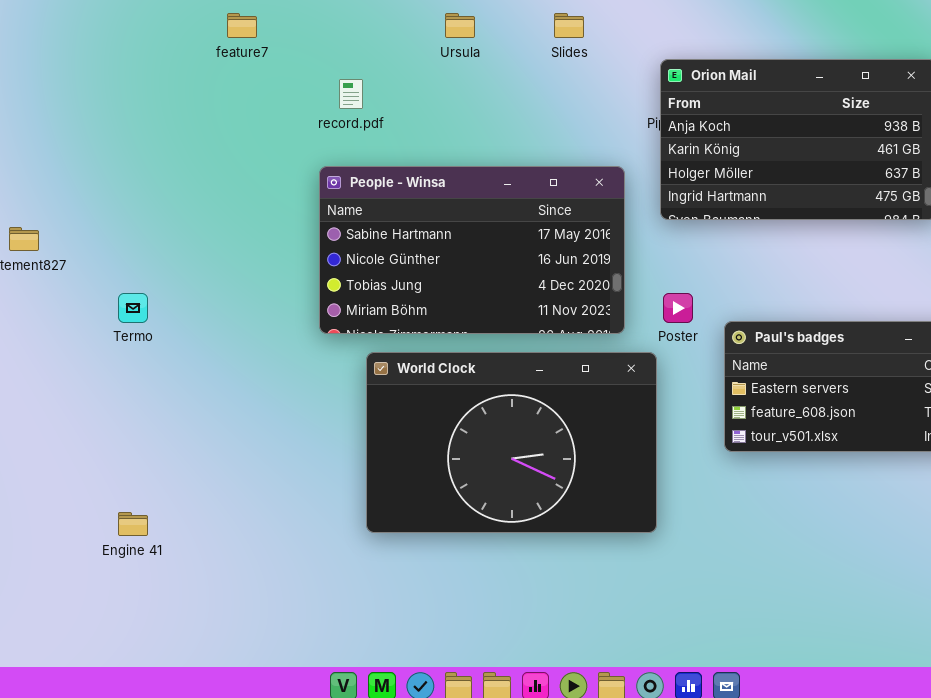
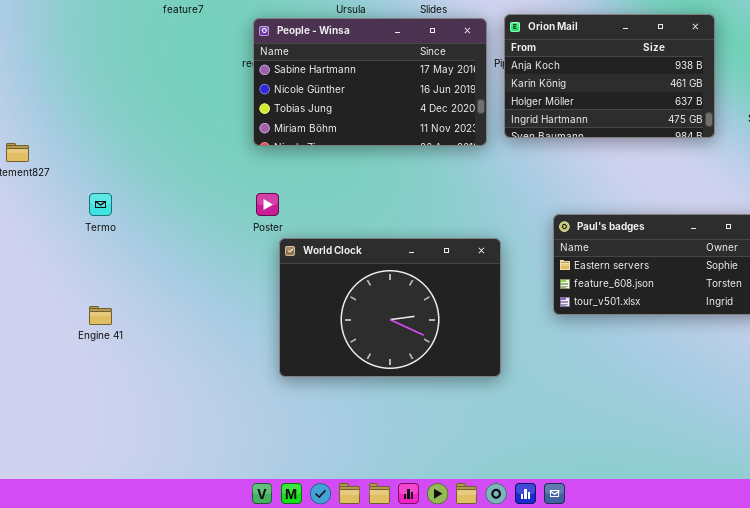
People - Winsa: [319,166,625,334] -> [253,18,487,146], moved
Poster: [663,293,693,323] -> [256,193,279,216], moved
Engine 41: [118,512,148,536] -> [89,306,112,325], moved

